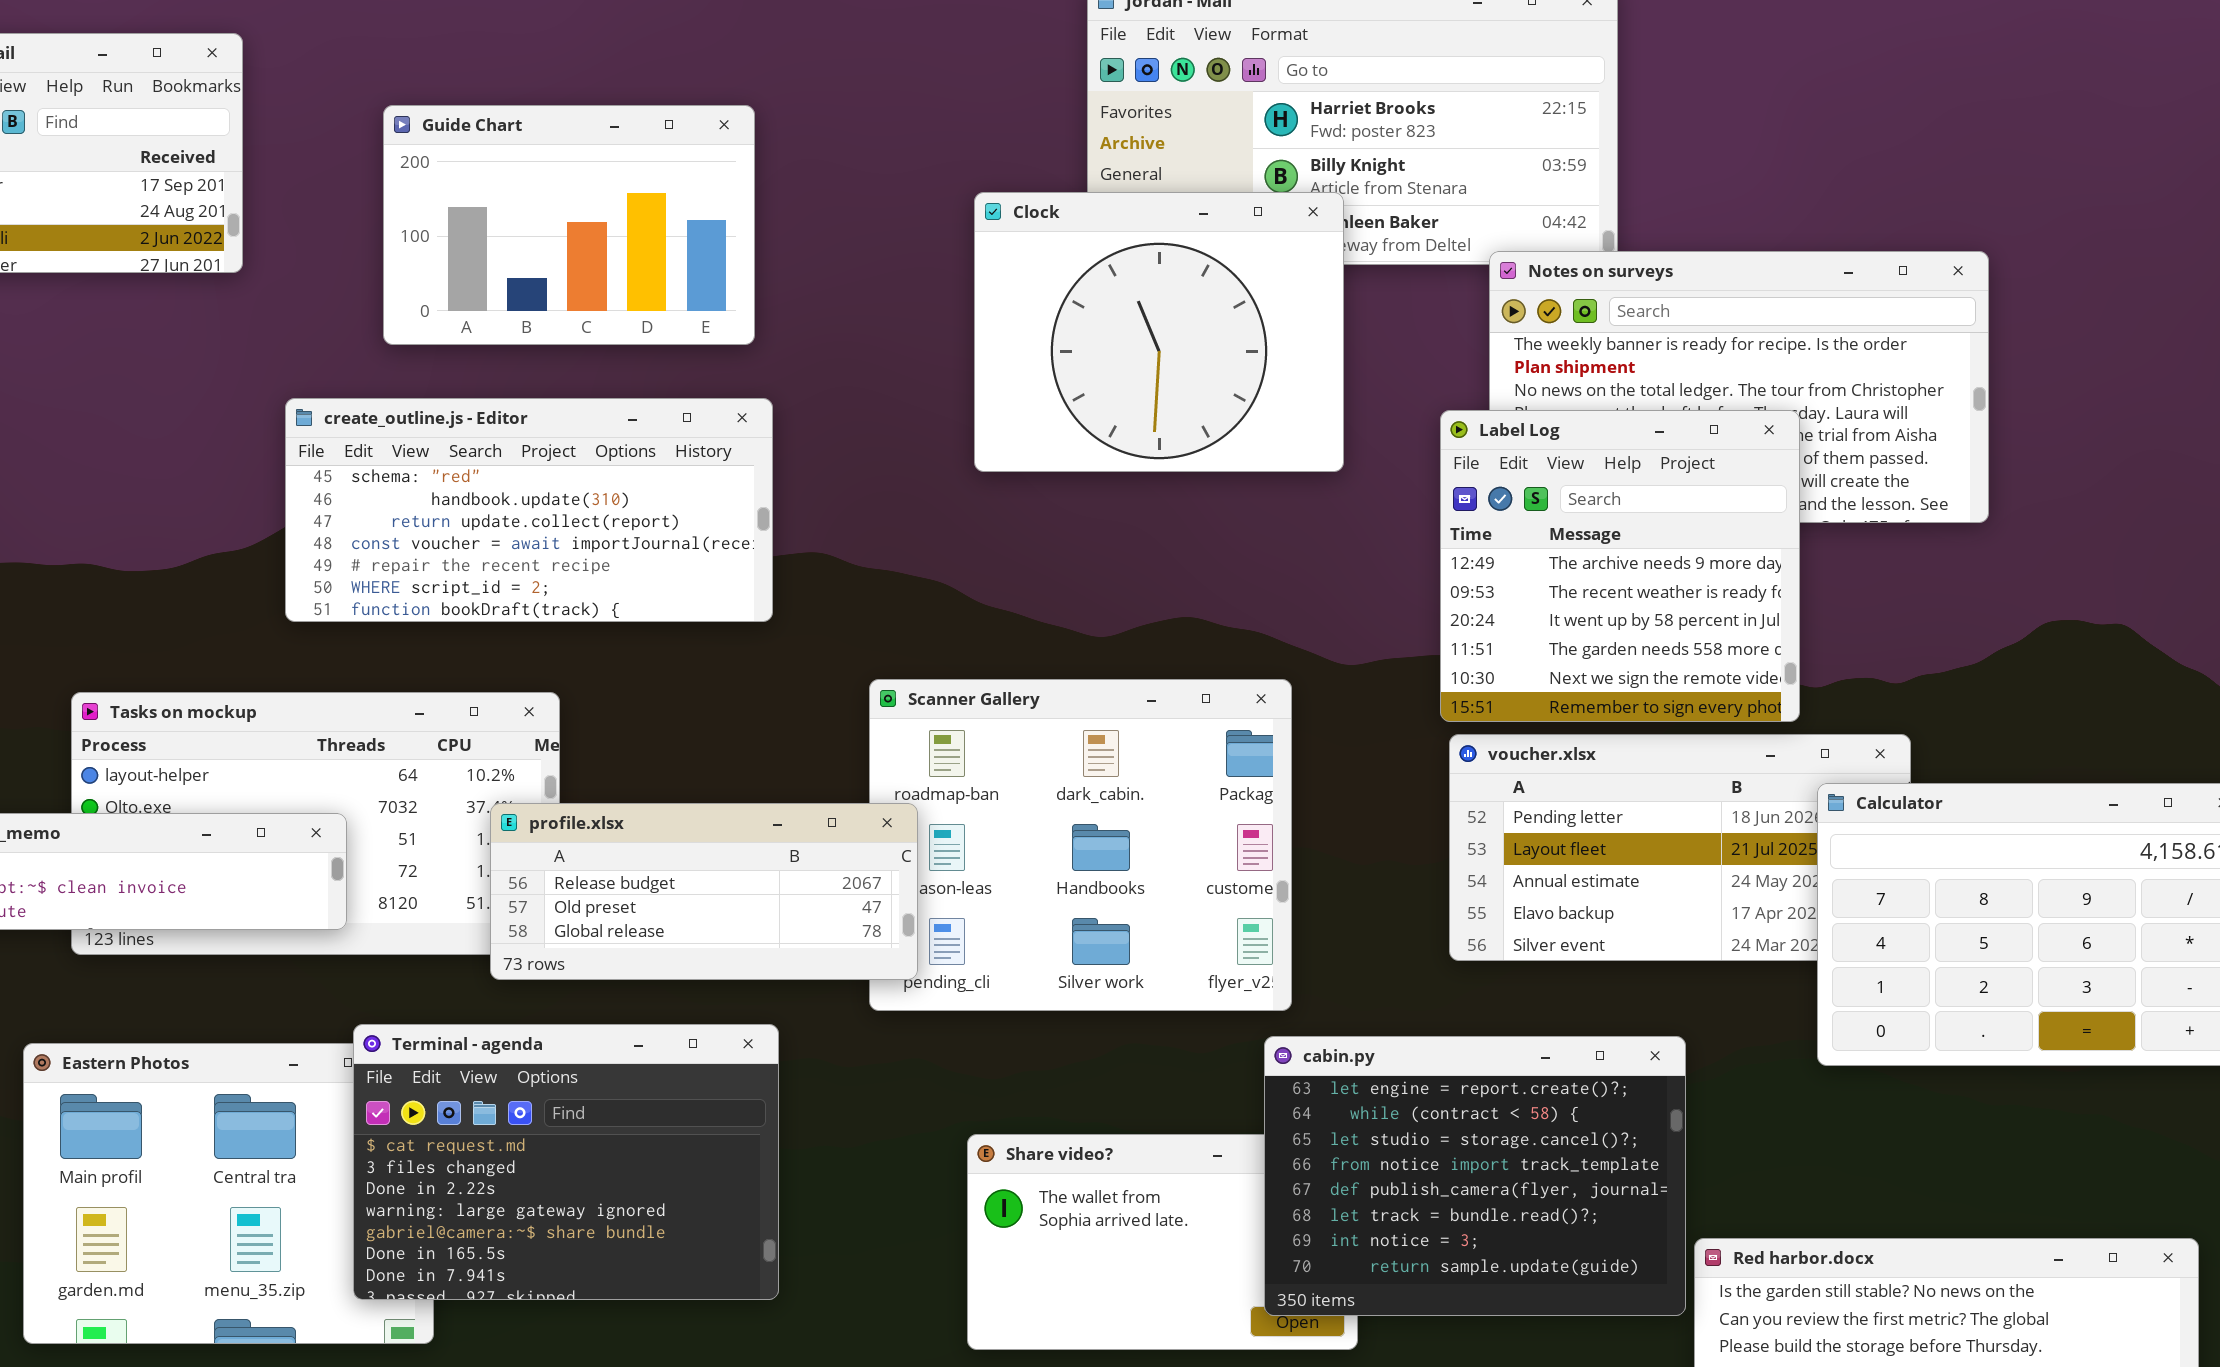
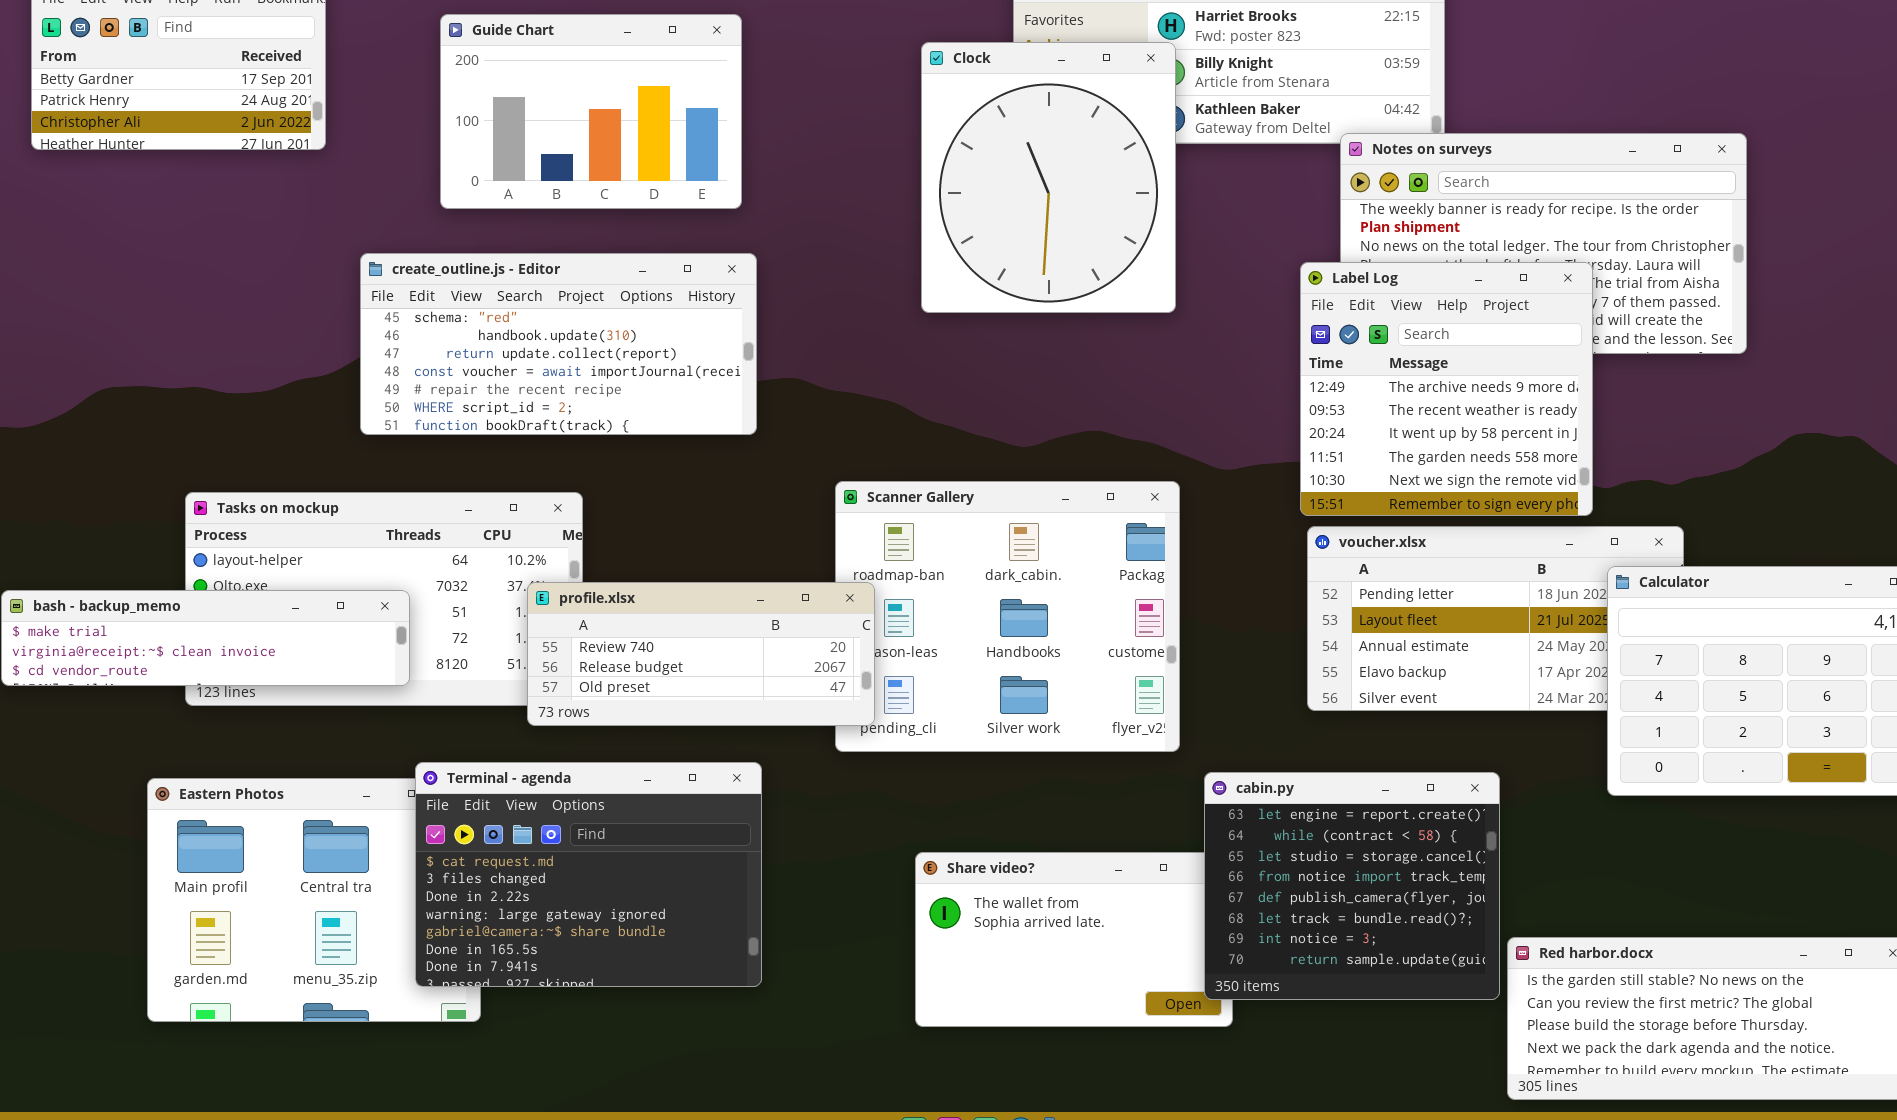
Clock: [974,192,1344,472] -> [921,42,1176,313], resized
profile.xlsx: [490,803,918,980] -> [527,582,875,726], scrolled up 1 row
cabin.py: [1264,1036,1686,1316] -> [1204,772,1500,1000], resized

